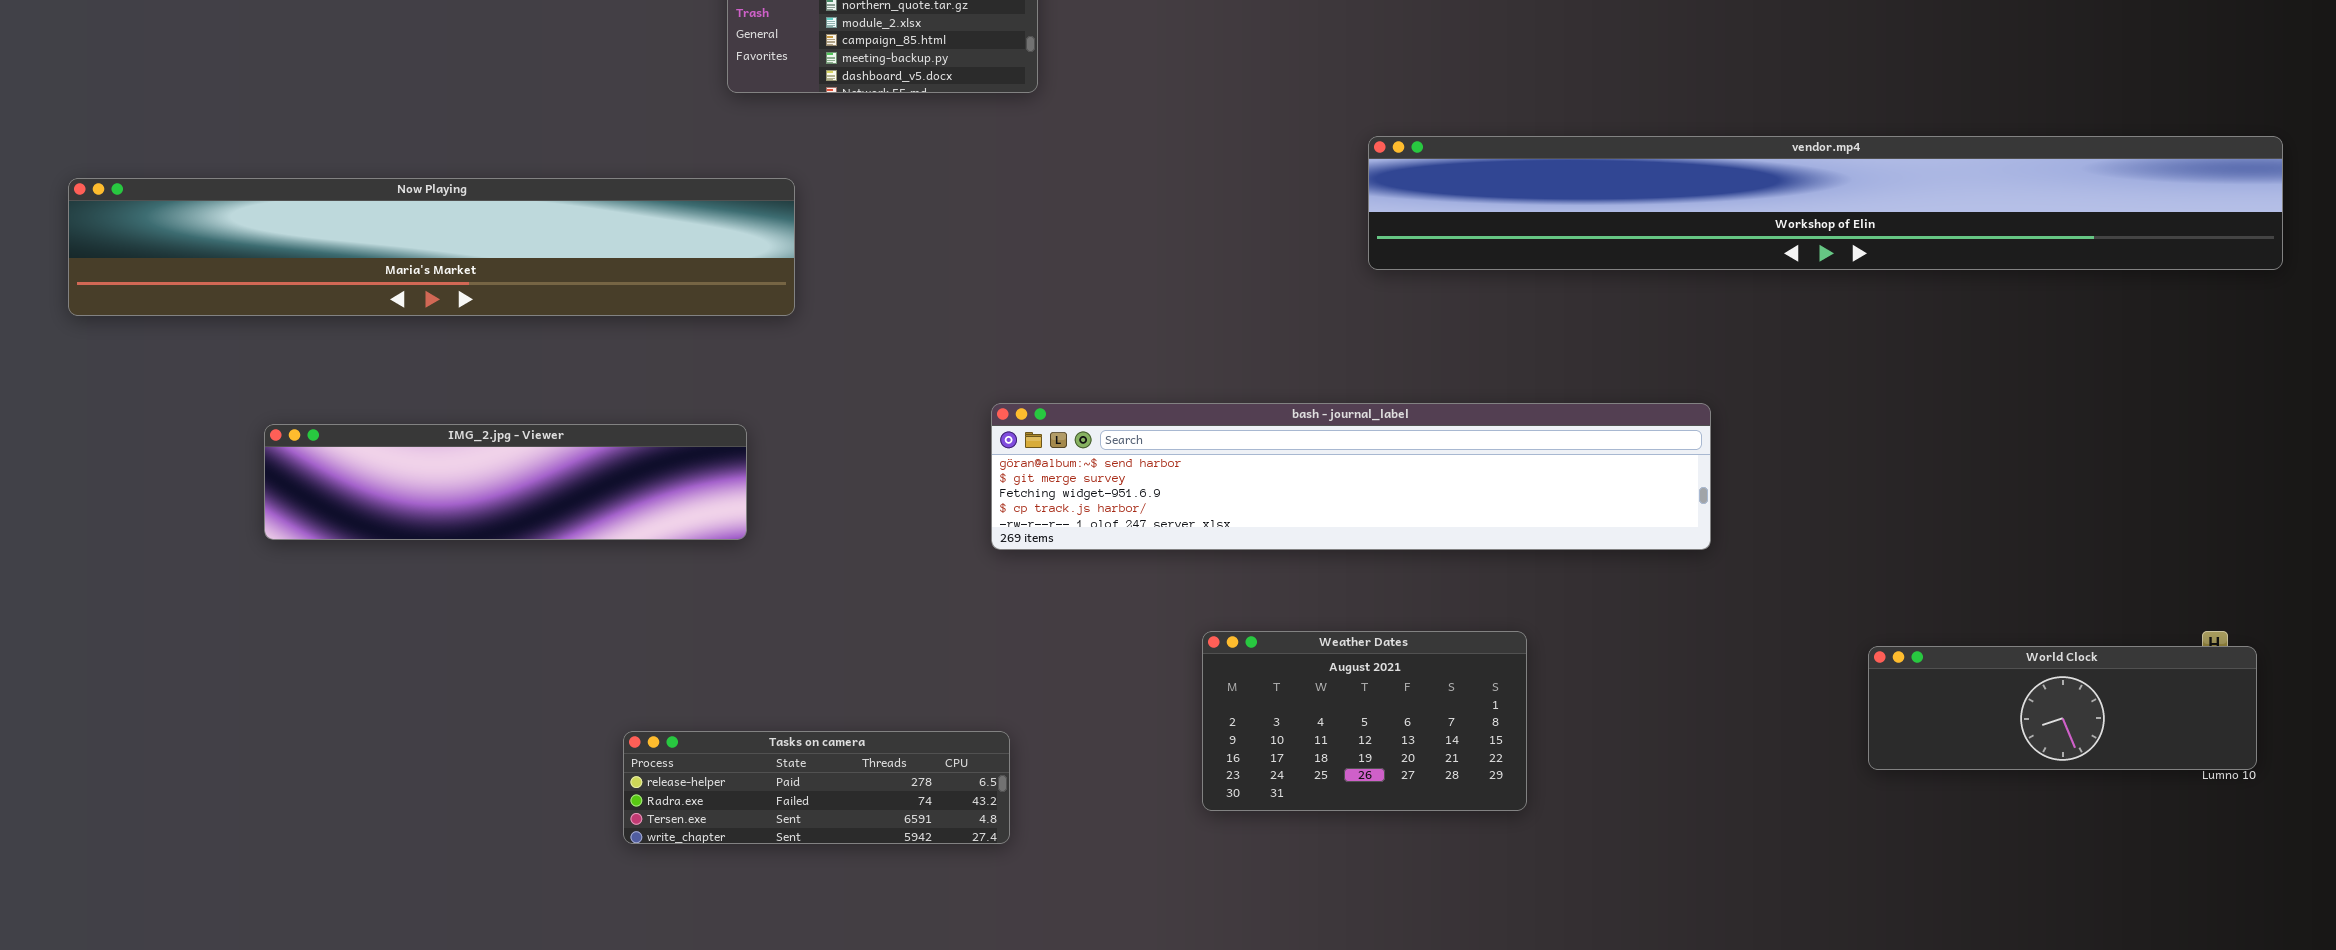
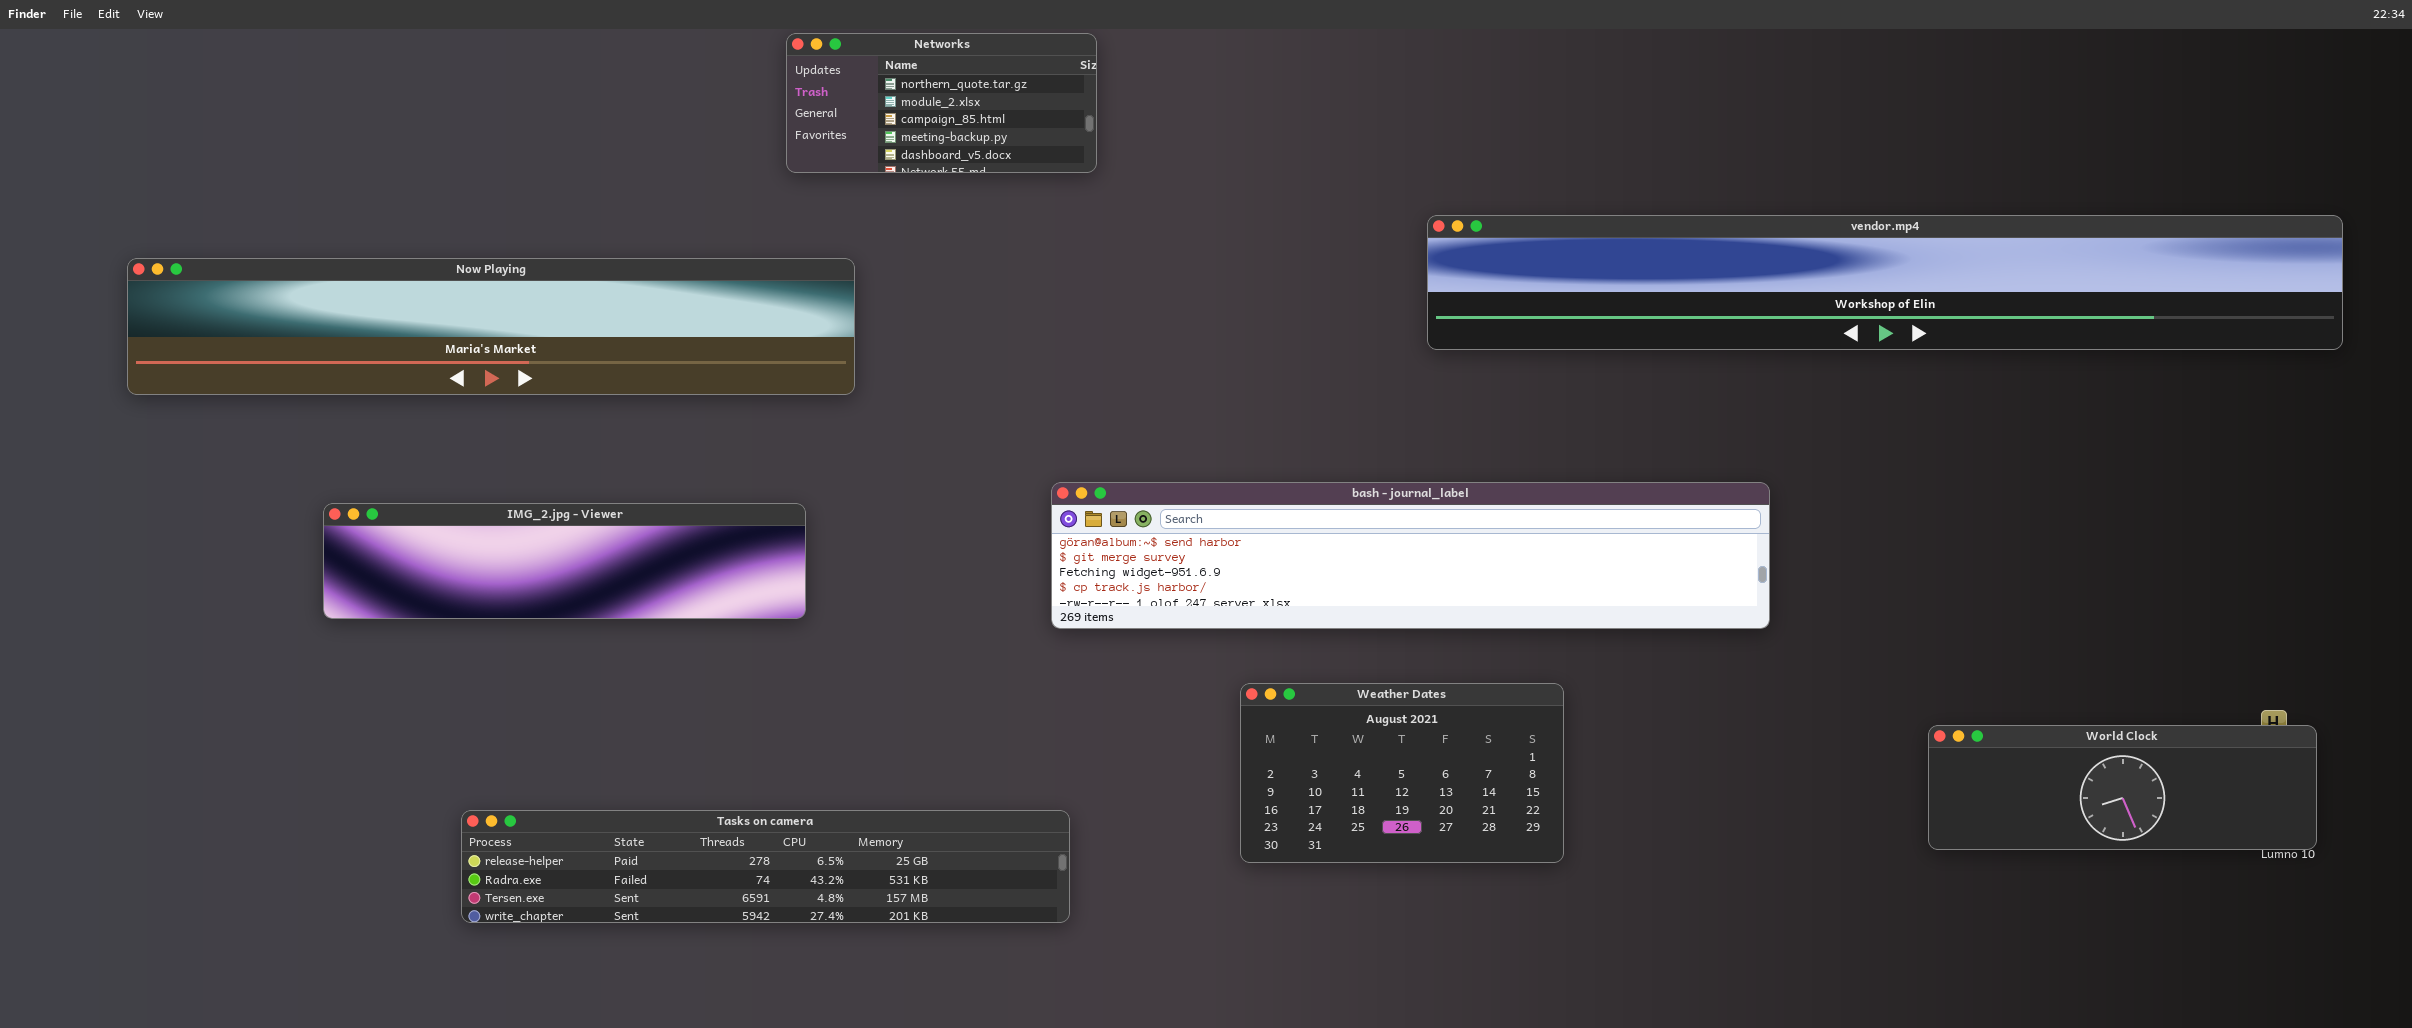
Weather Dates: [1202,631,1527,811] -> [1240,683,1564,863], moved
Tasks on camera: [623,731,1010,844] -> [461,810,1070,923], resized

